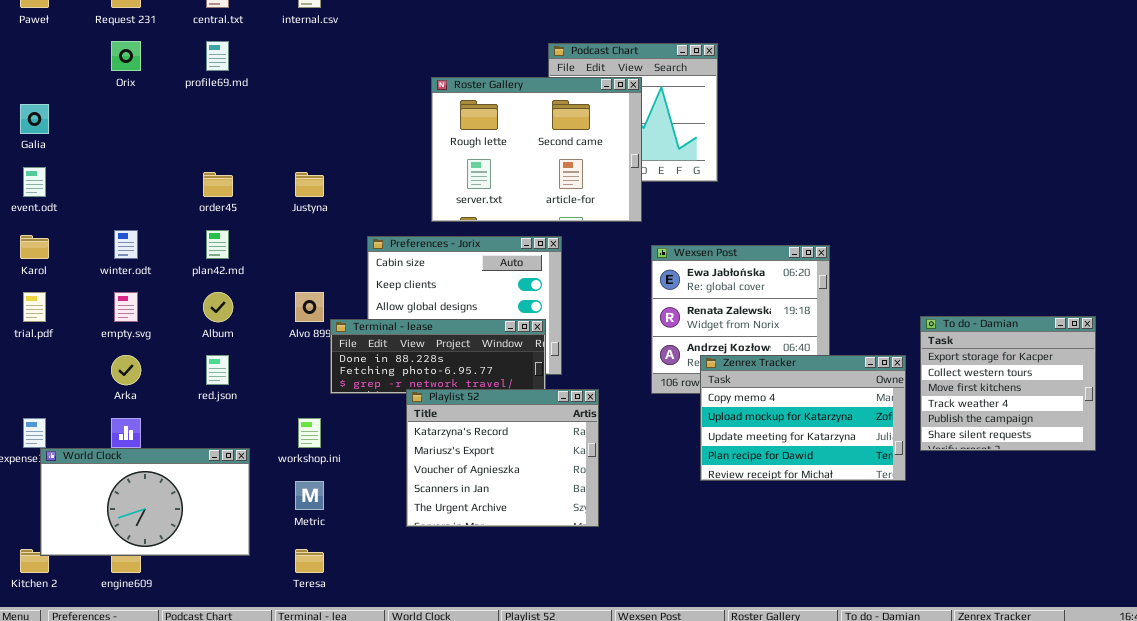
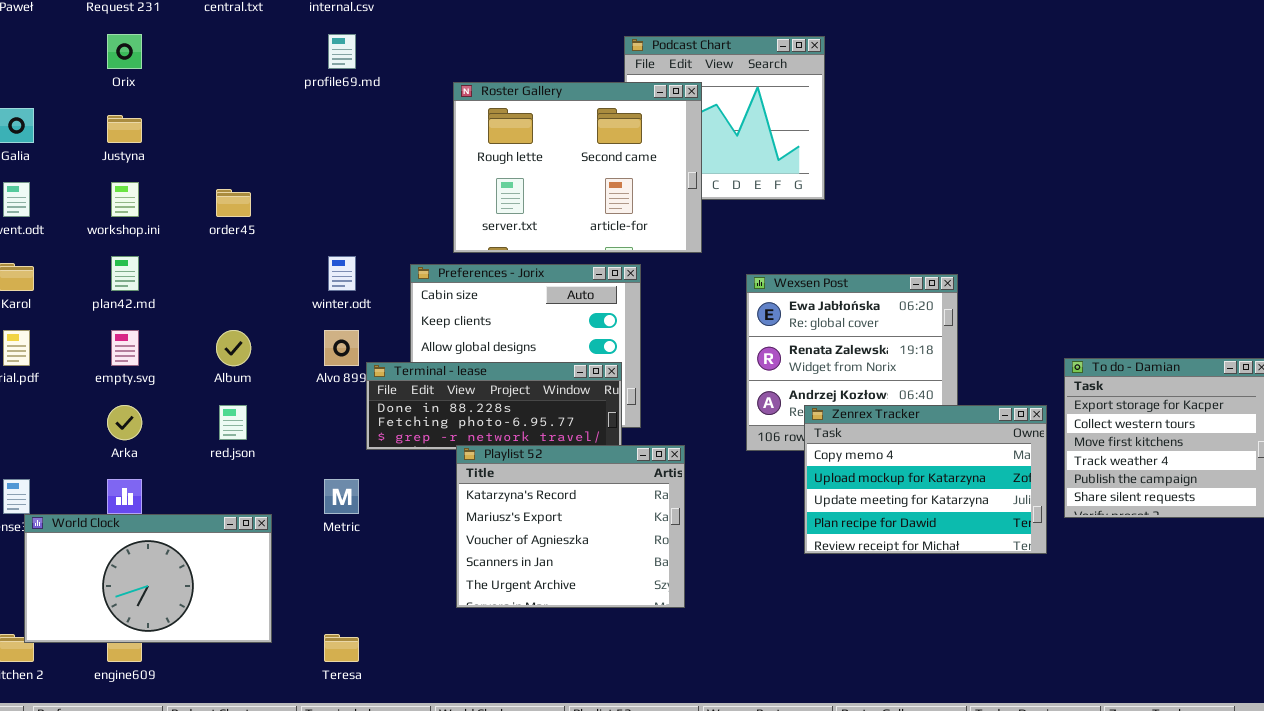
profile69.md: [206,41,229,71] -> [328,34,356,69], moved
Roster Gallery: [431,77,642,222] -> [453,82,702,253], moved
Justyna: [295,172,324,197] -> [107,115,142,143], moved
winter.odt: [114,230,138,259] -> [328,256,356,291], moved
plan42.md: [206,230,229,259] -> [111,256,139,291], moved
workshop.ini: [298,418,321,448] -> [111,182,139,217], moved
Metric: [295,481,324,510] -> [324,479,359,514], moved

